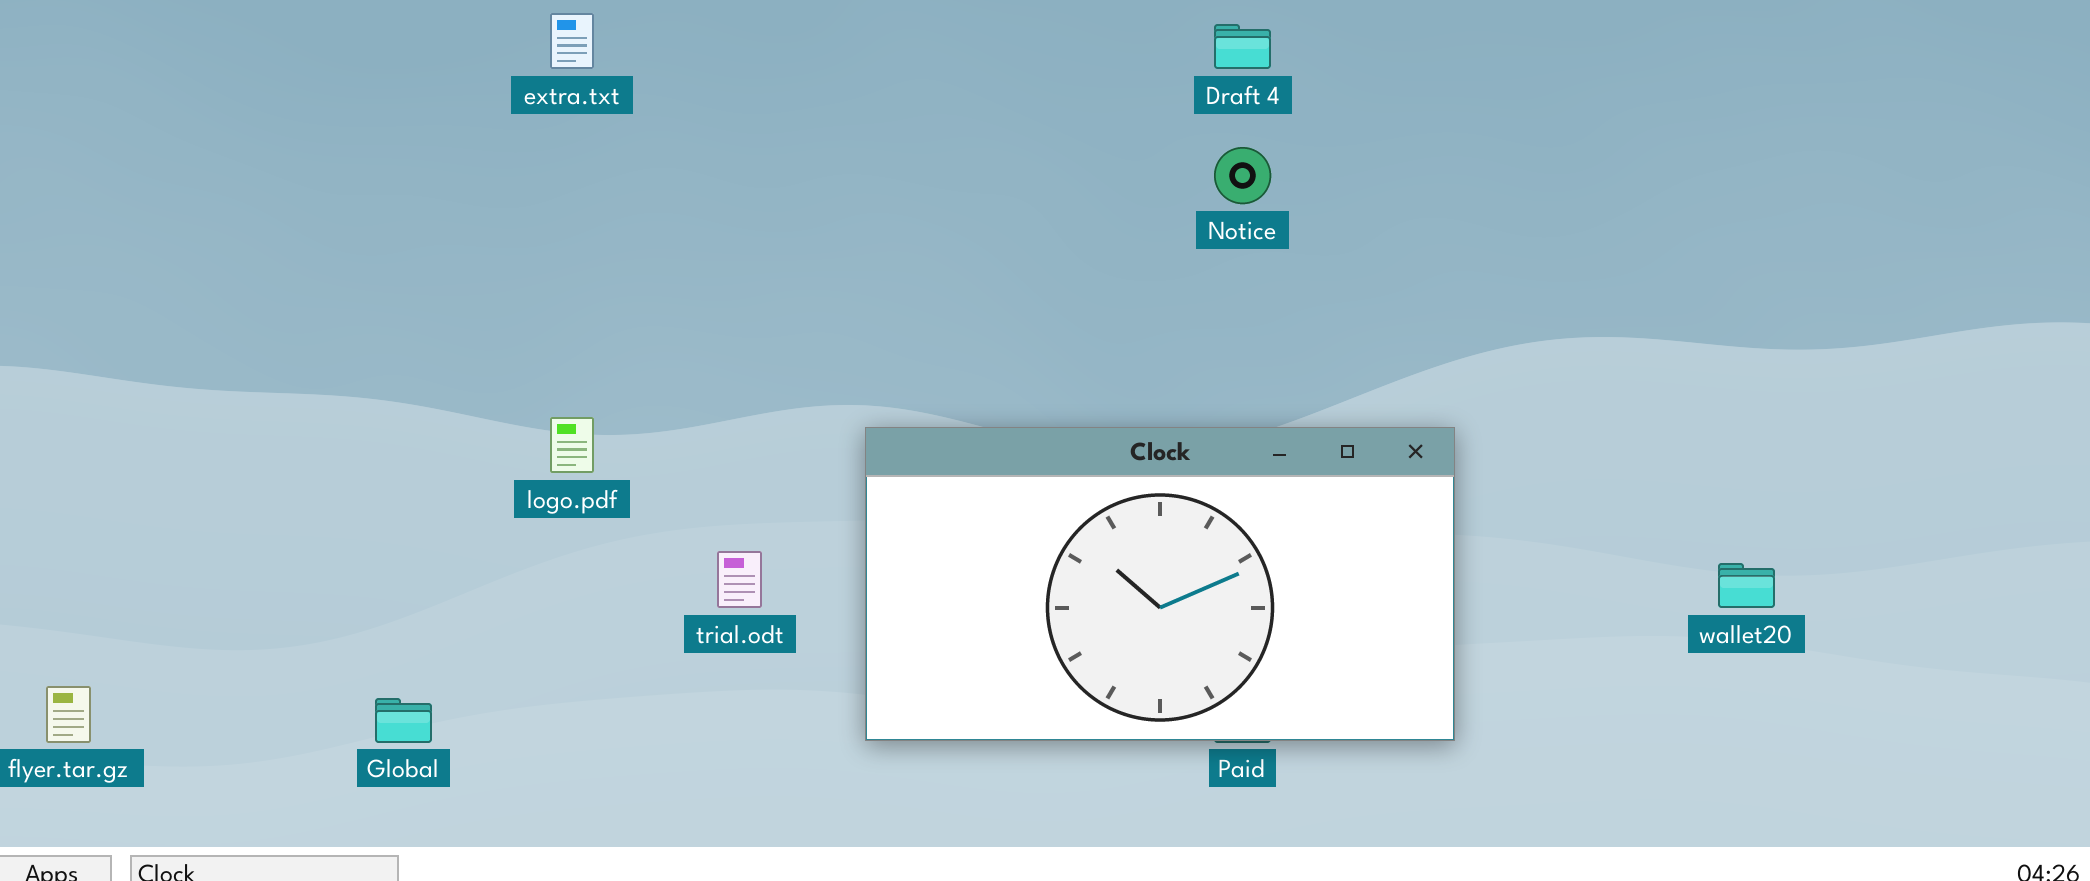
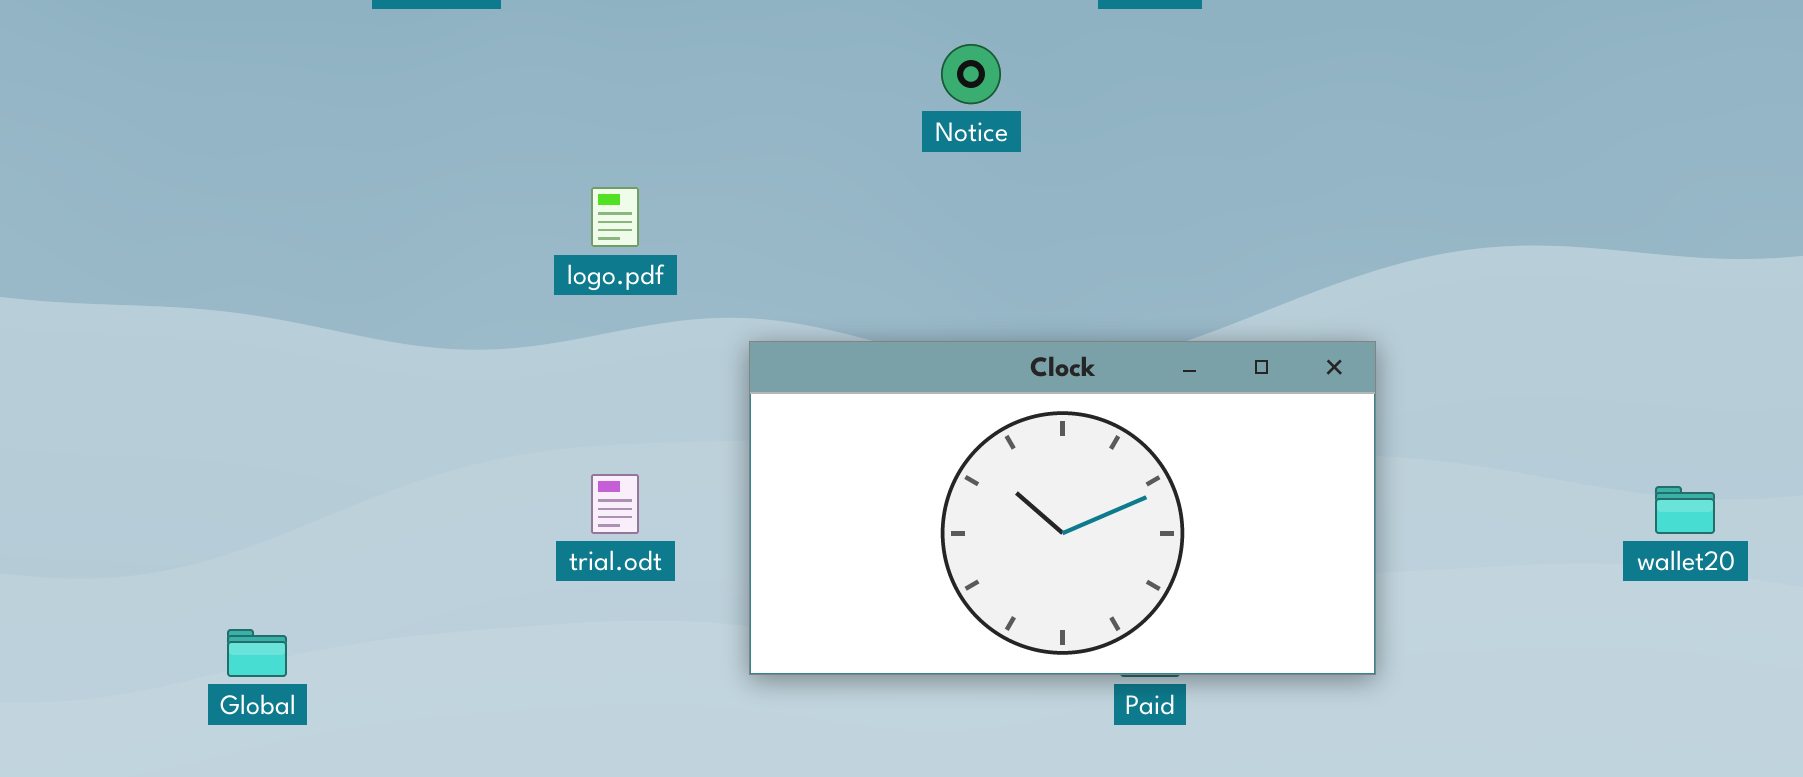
Notice: [1214,147,1271,204] -> [941,44,1001,104], moved
logo.pdf: [550,417,594,473] -> [591,187,639,247], moved

